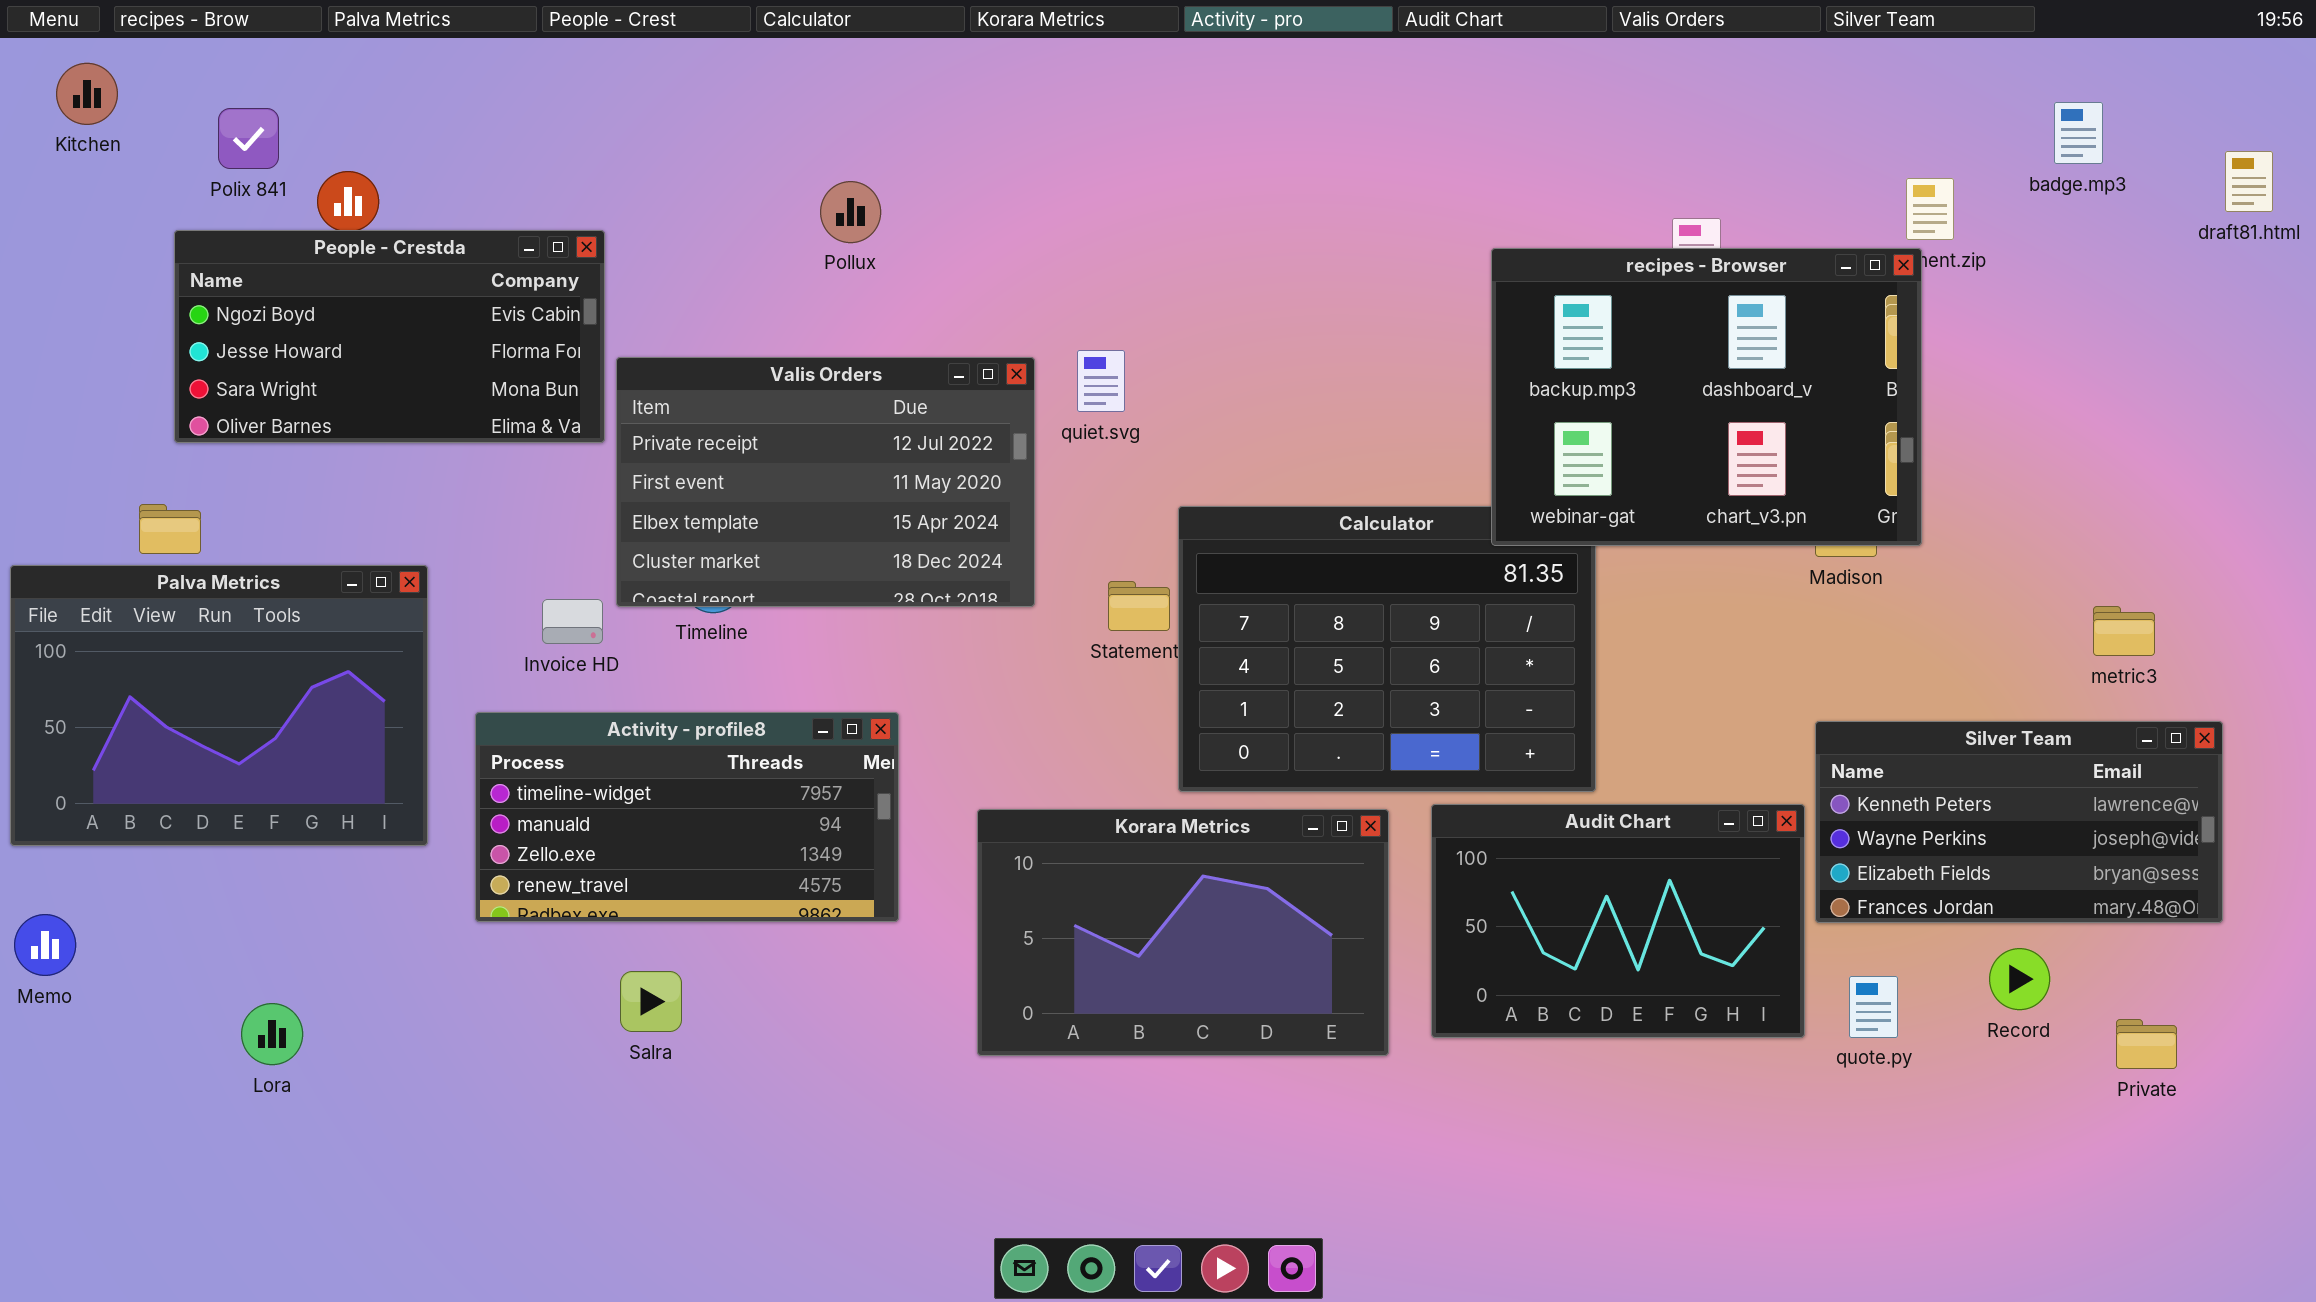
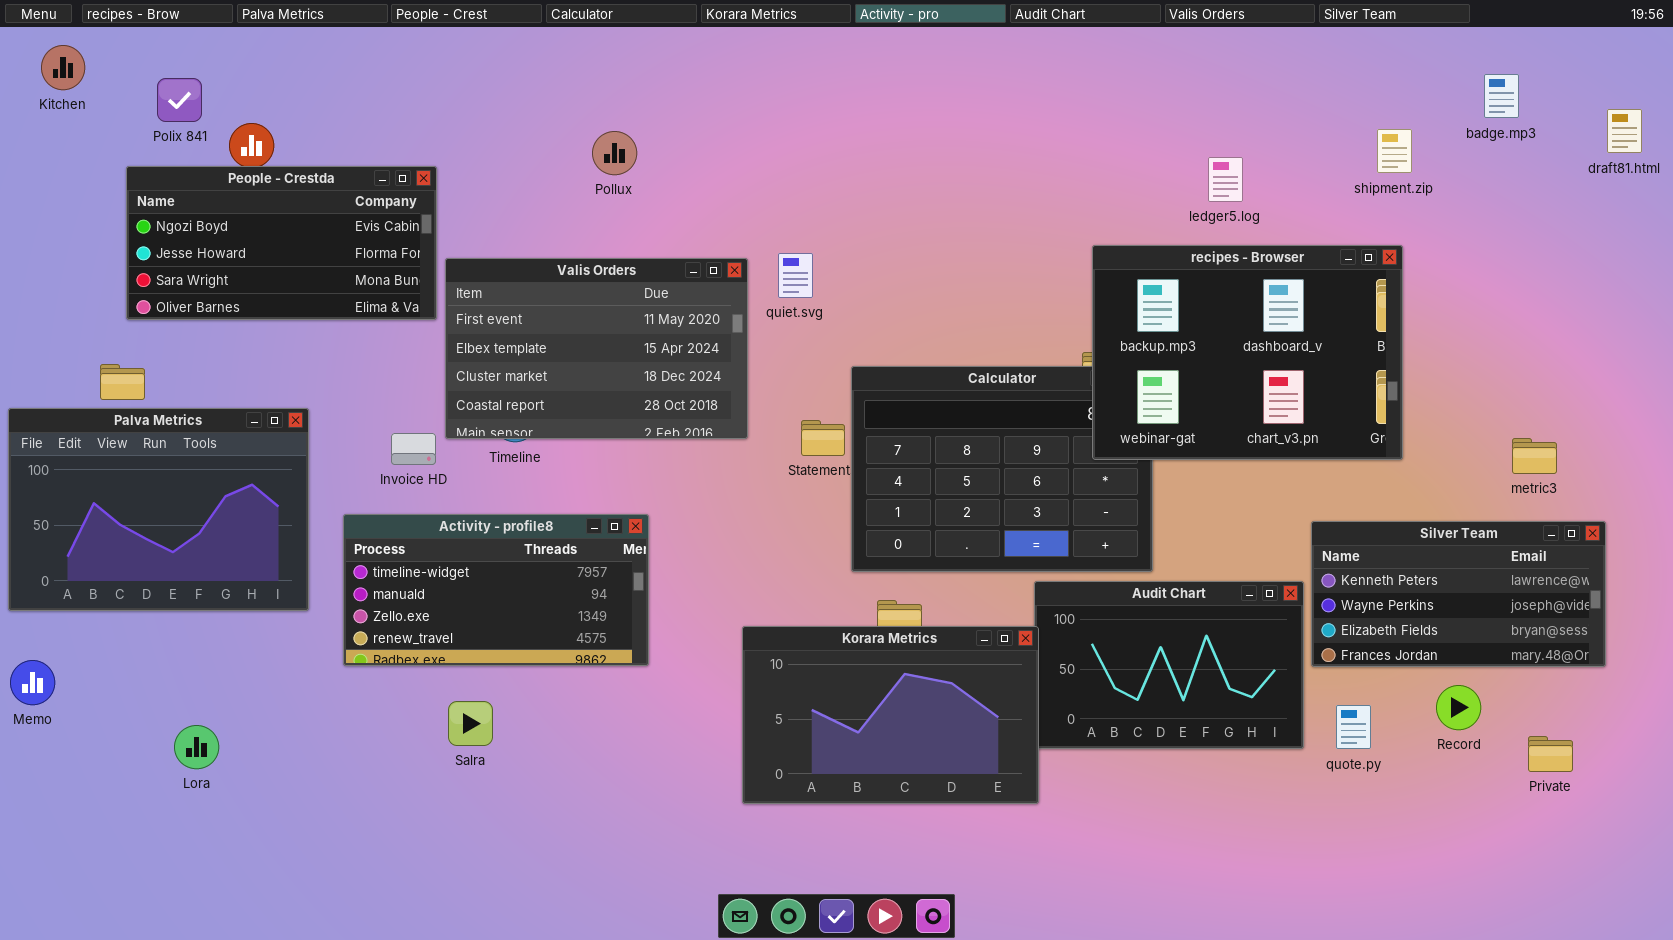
recipes - Browser: [1491,248,1922,546] -> [1092,245,1403,460], moved
Valis Orders: [616,357,1035,607] -> [445,258,748,439], scrolled down 1 row
Korara Metrics: [977,809,1389,1056] -> [742,626,1039,804], moved

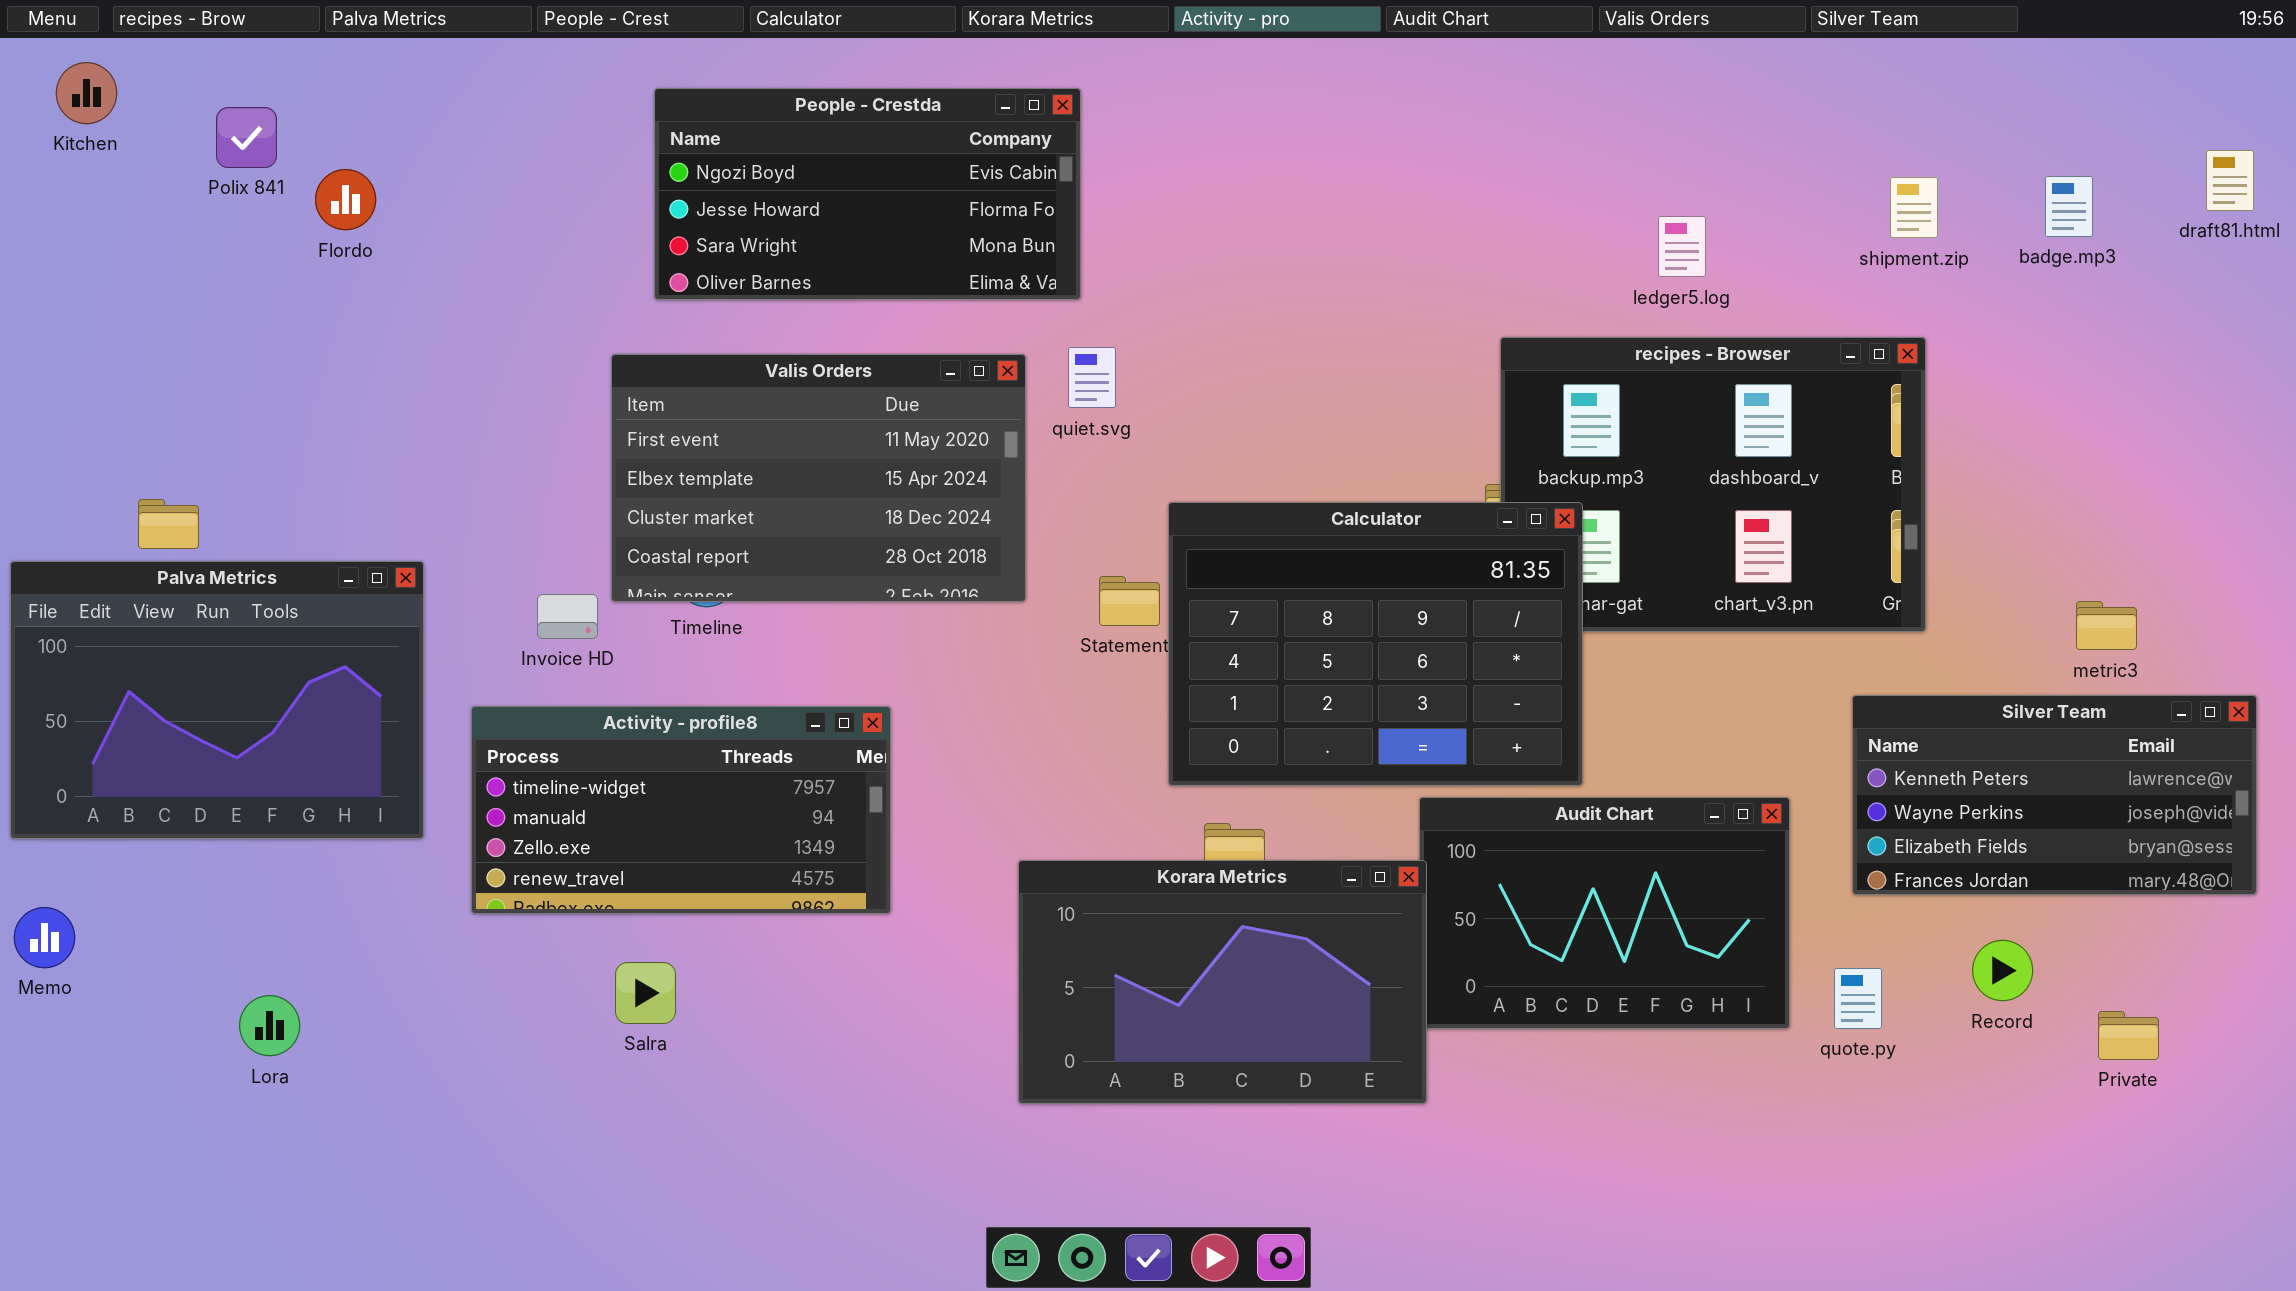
badge.mp3: [1484,74,1519,118] -> [2045,176,2093,237], moved
People - Crestda: [126,166,437,320] -> [654,88,1081,300], moved
Calculator: [851,366,1153,572] -> [1168,502,1583,786], raised
Silver Team: [1311,521,1606,667] -> [1852,695,2257,895], moved

